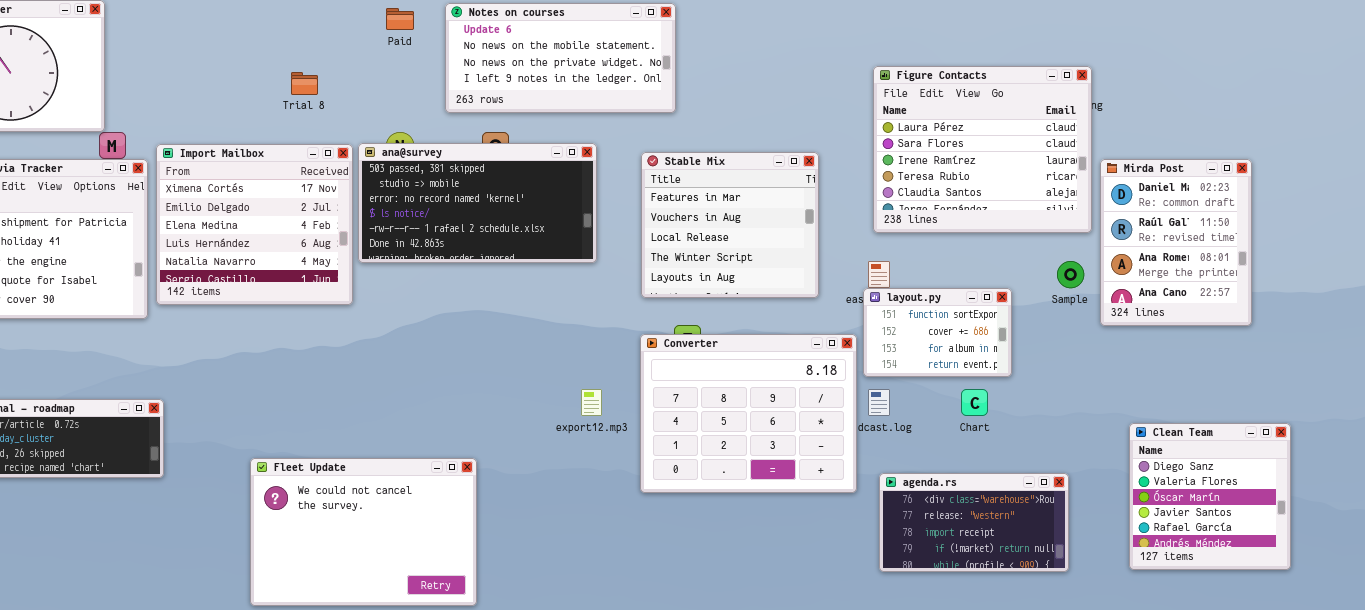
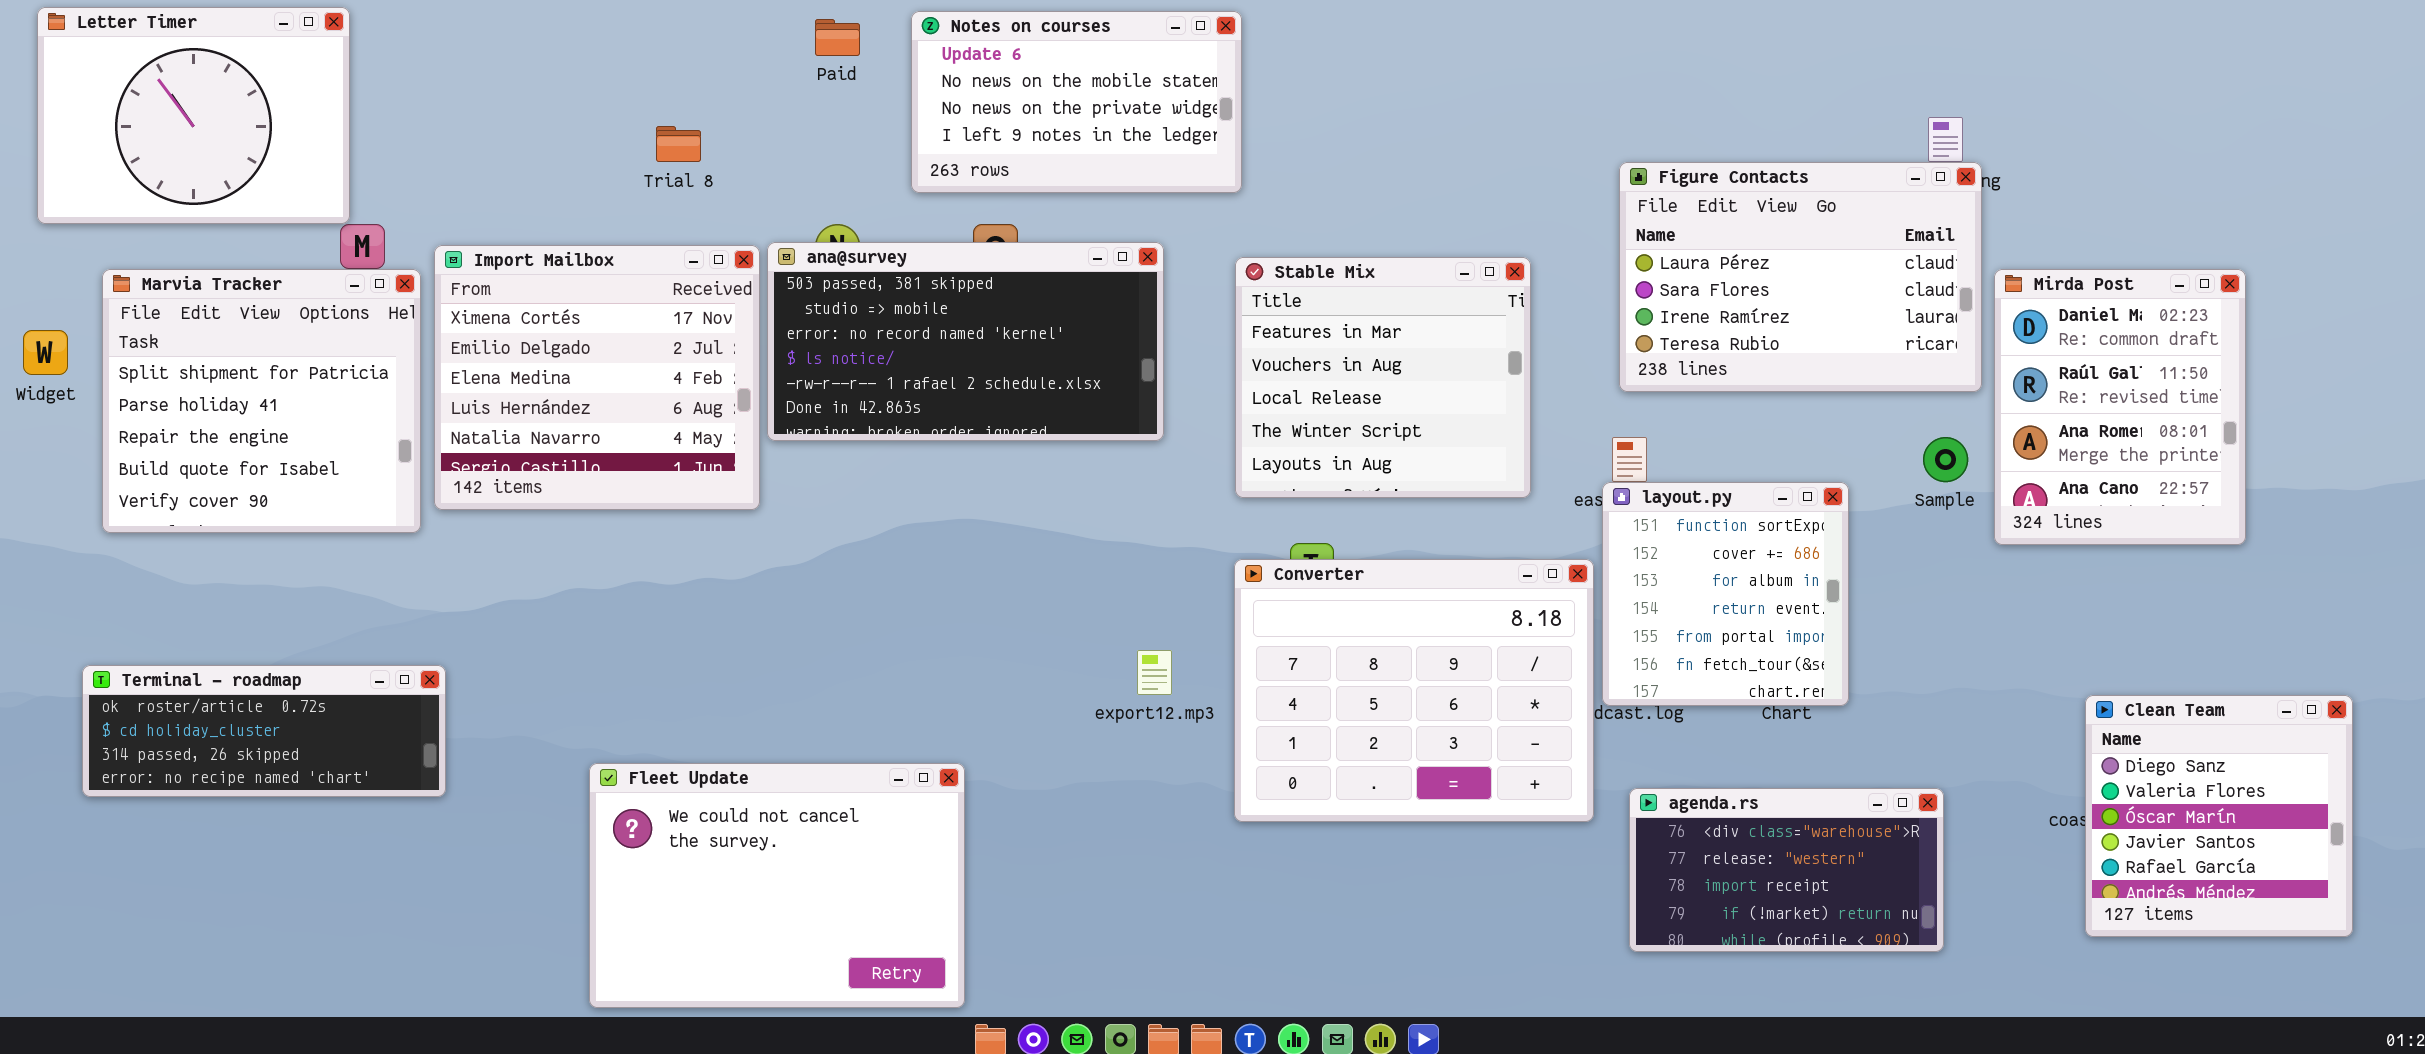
Notes on courses: [445,3,676,113] -> [911,11,1242,193], resized
Figure Contacts: [873,66,1092,233] -> [1619,162,1982,392], resized
layout.py: [863,288,1012,377] -> [1602,482,1849,706], resized
Clean Team: [1129,423,1291,570] -> [2085,695,2353,937], moved

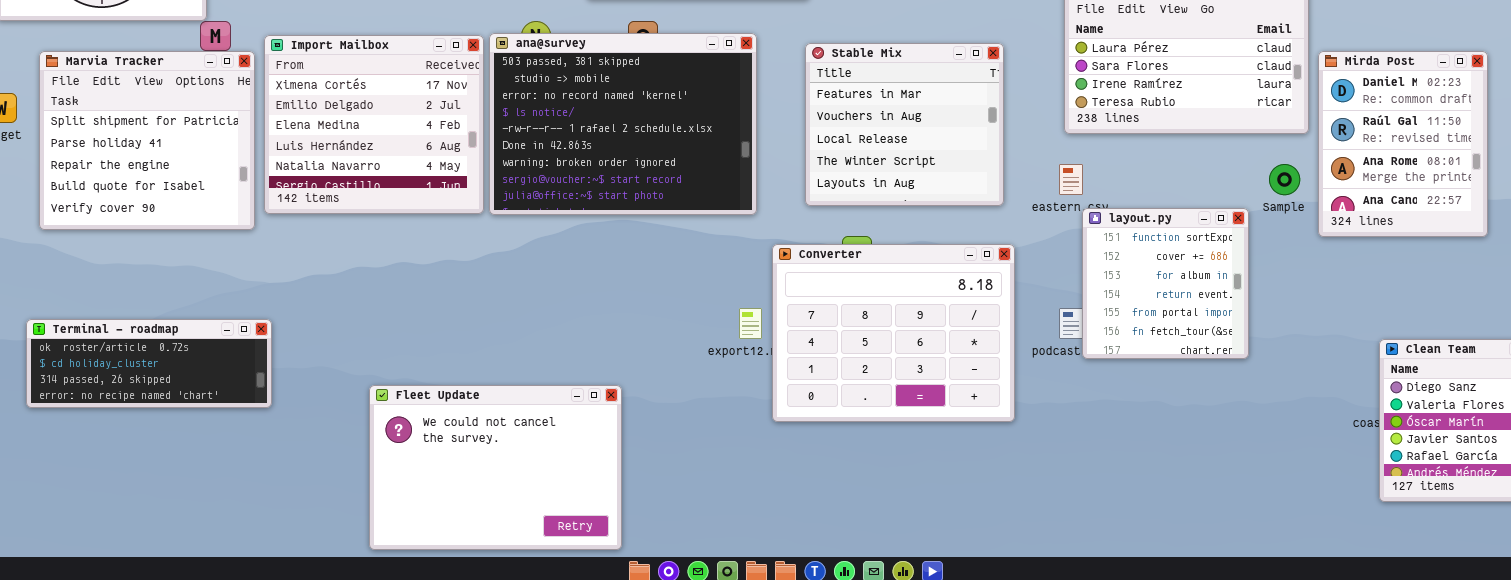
ana@survey: [767,242,1164,441] -> [489,33,757,215], resized
layout.py: [1602,482,1849,706] -> [1082,208,1249,359], moved
Converter: [1234,559,1594,822] -> [772,244,1015,422], moved
agenda.rs: [1629,788,1944,952] -> none, closed

